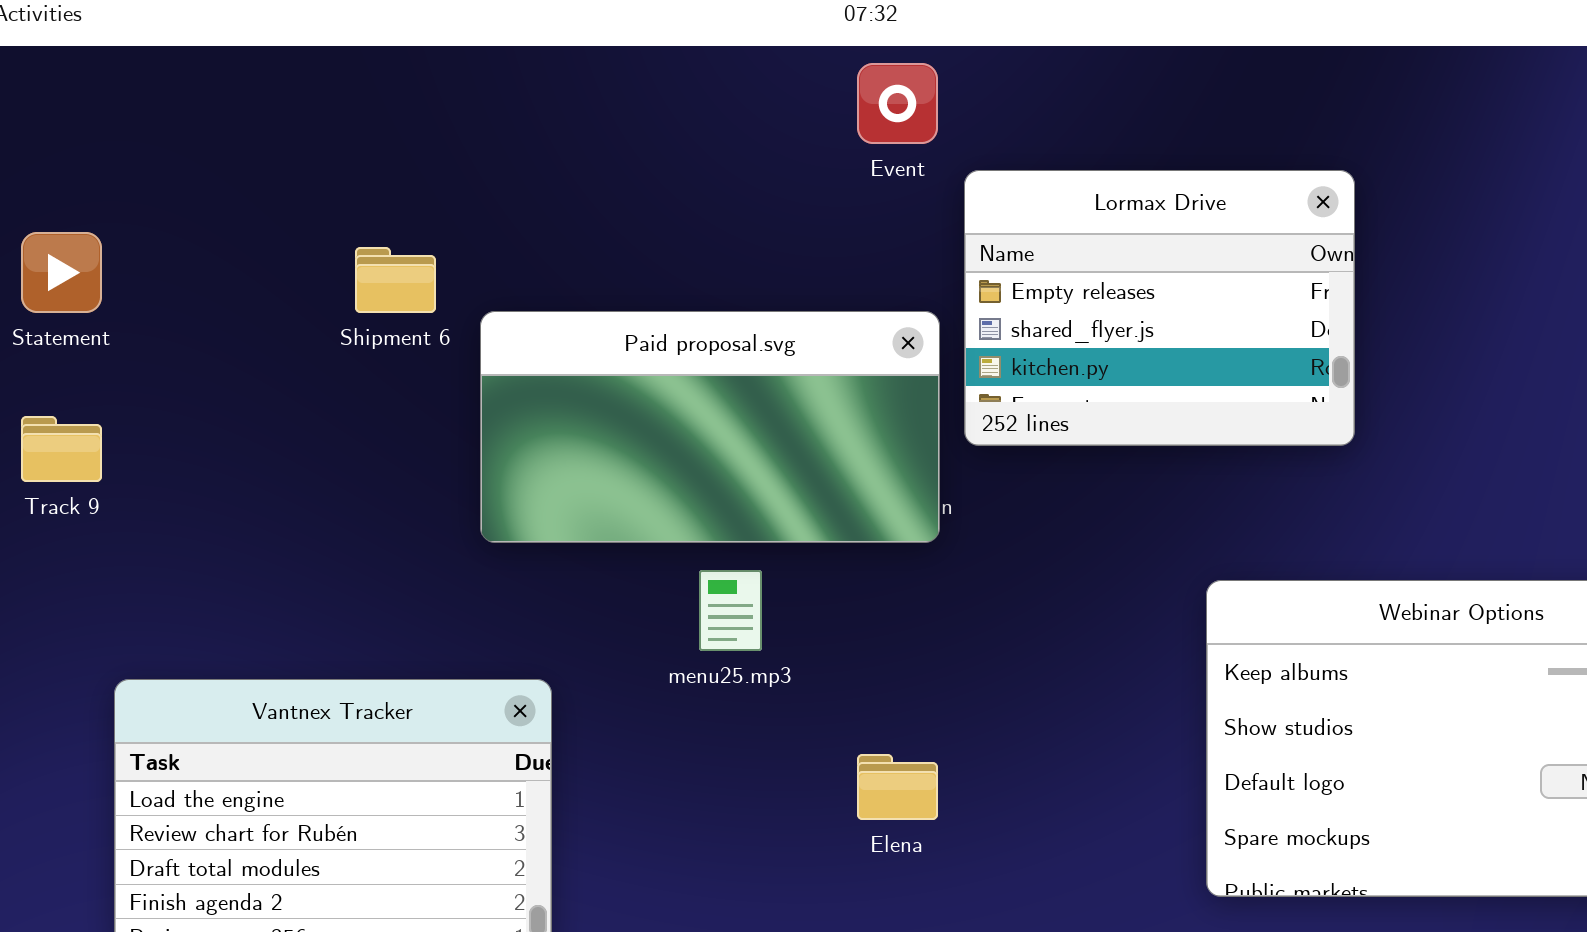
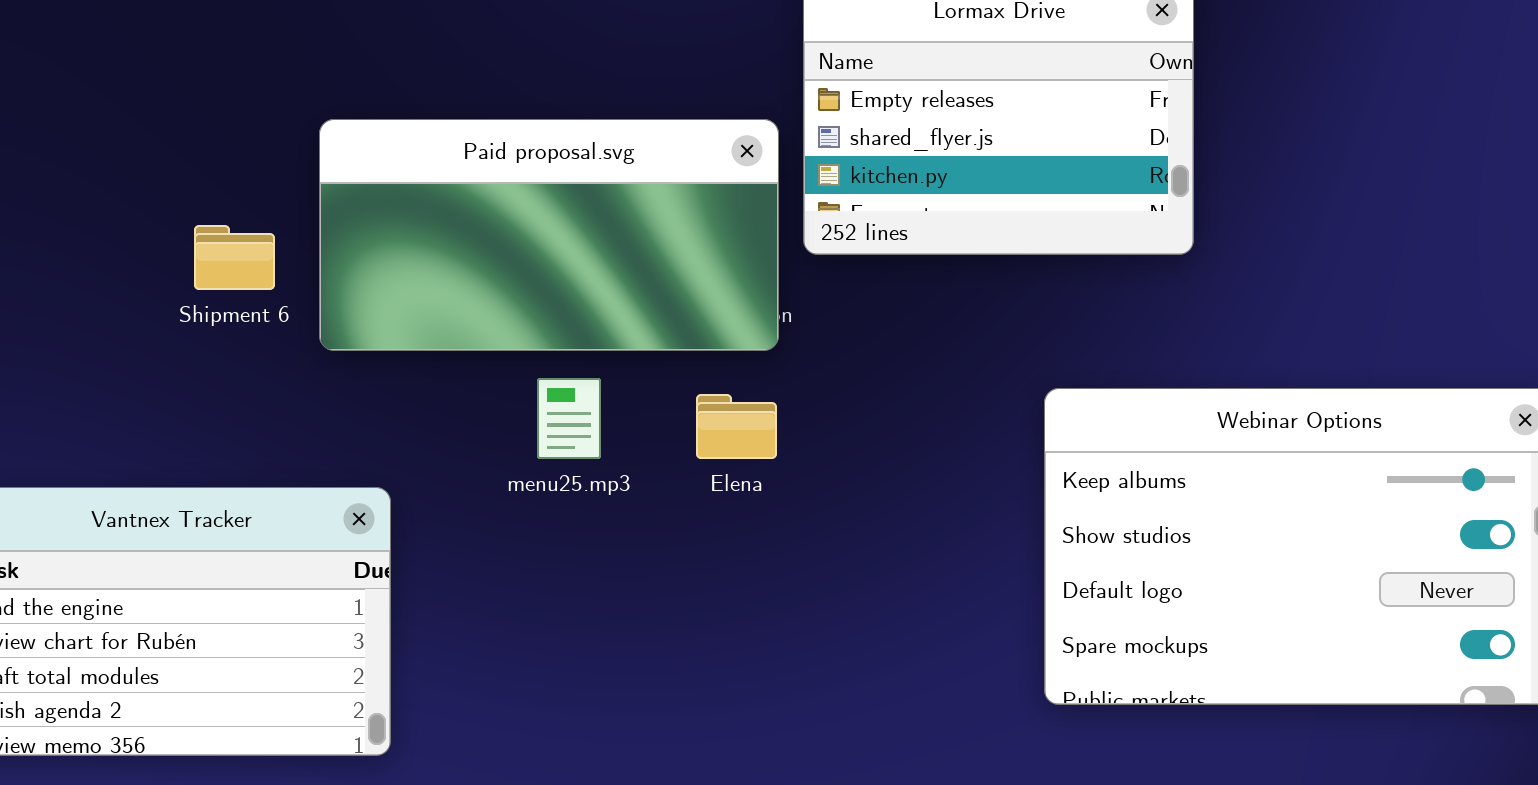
Shipment 6: [355,247,436,313] -> [194,225,275,290], moved
Elena: [857,754,938,820] -> [696,394,777,459], moved

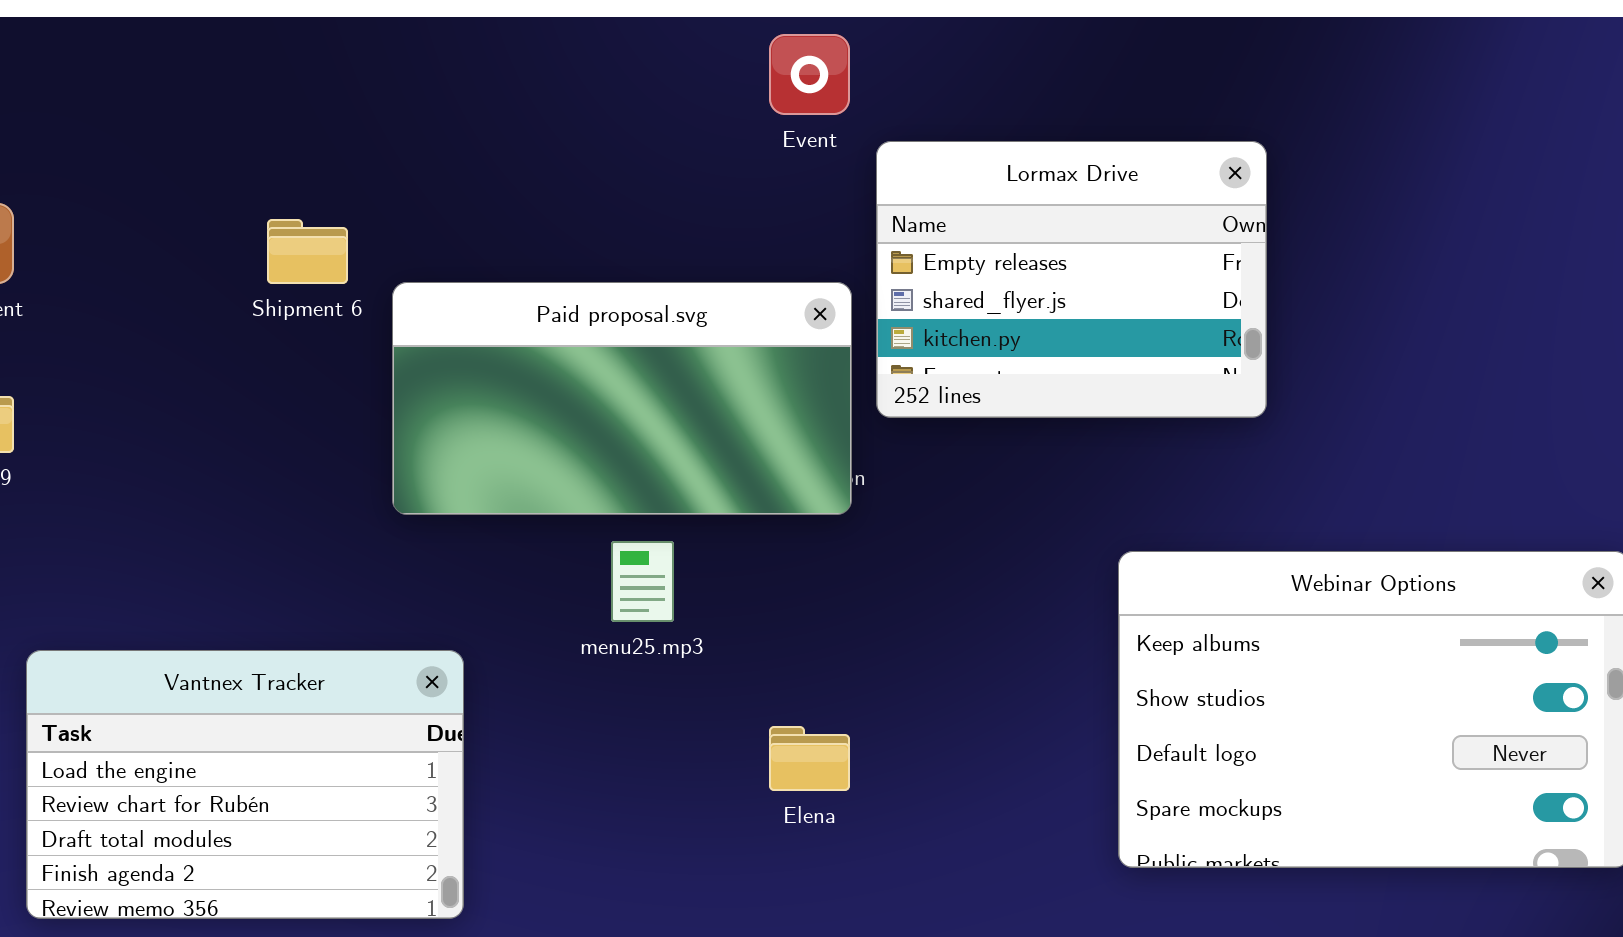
Shipment 6: [194,225,275,290] -> [267,219,348,284], moved
Elena: [696,394,777,459] -> [769,726,850,791], moved

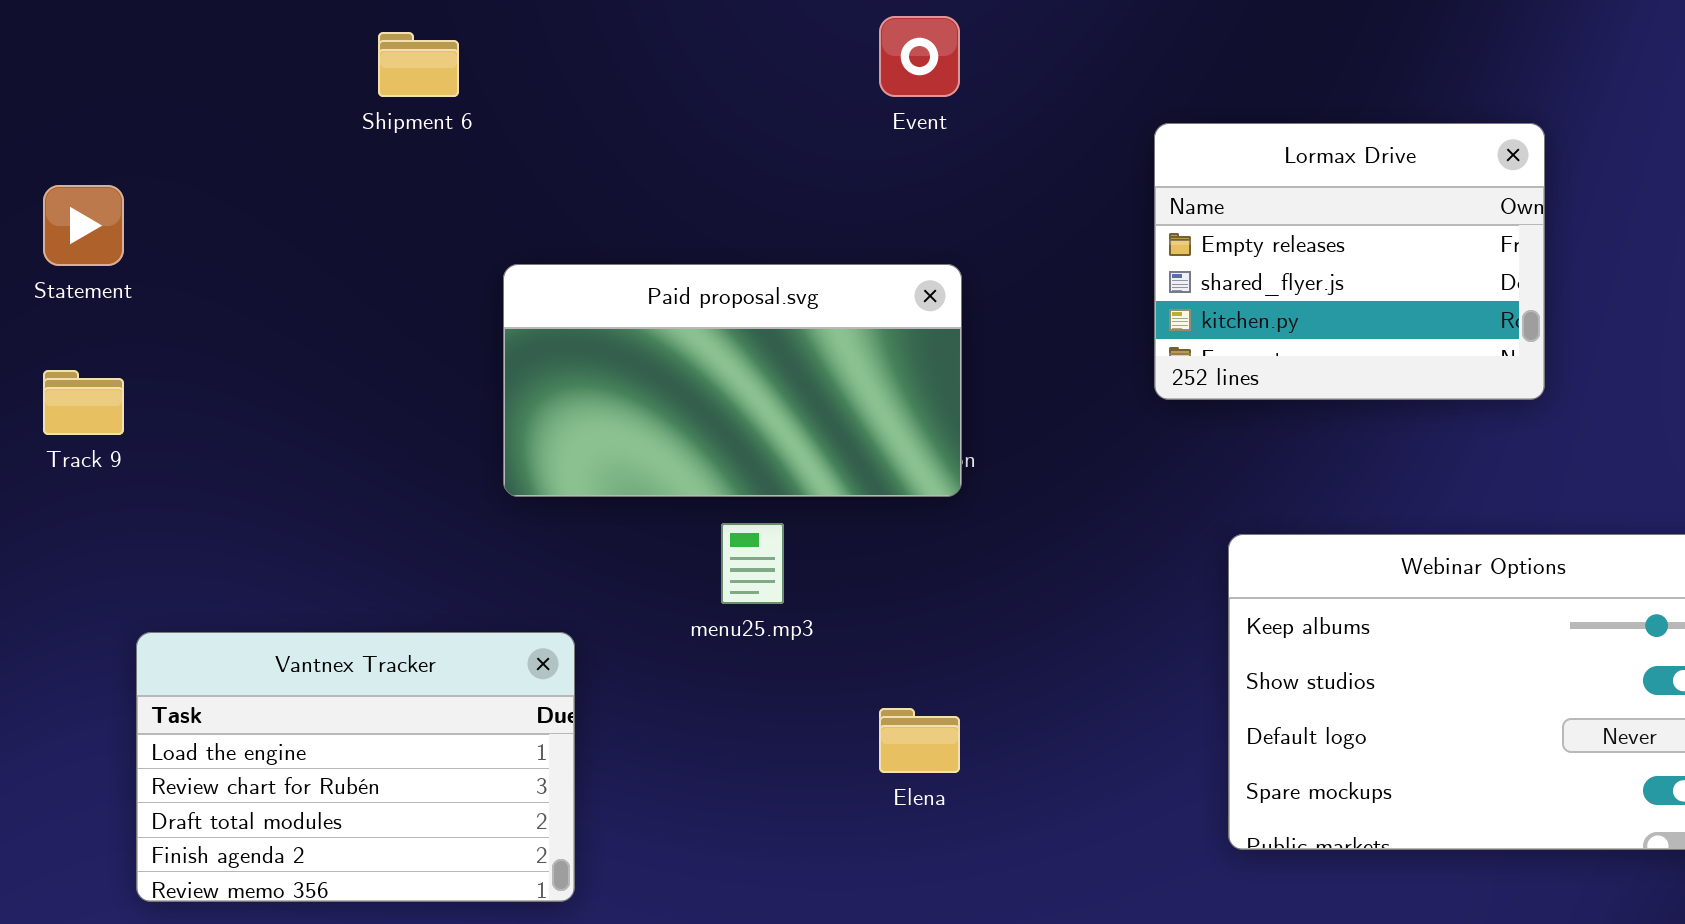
Lormax Drive: [876,141,1267,418] -> [1154,123,1545,400], moved
Shipment 6: [267,219,348,284] -> [378,32,459,97], moved

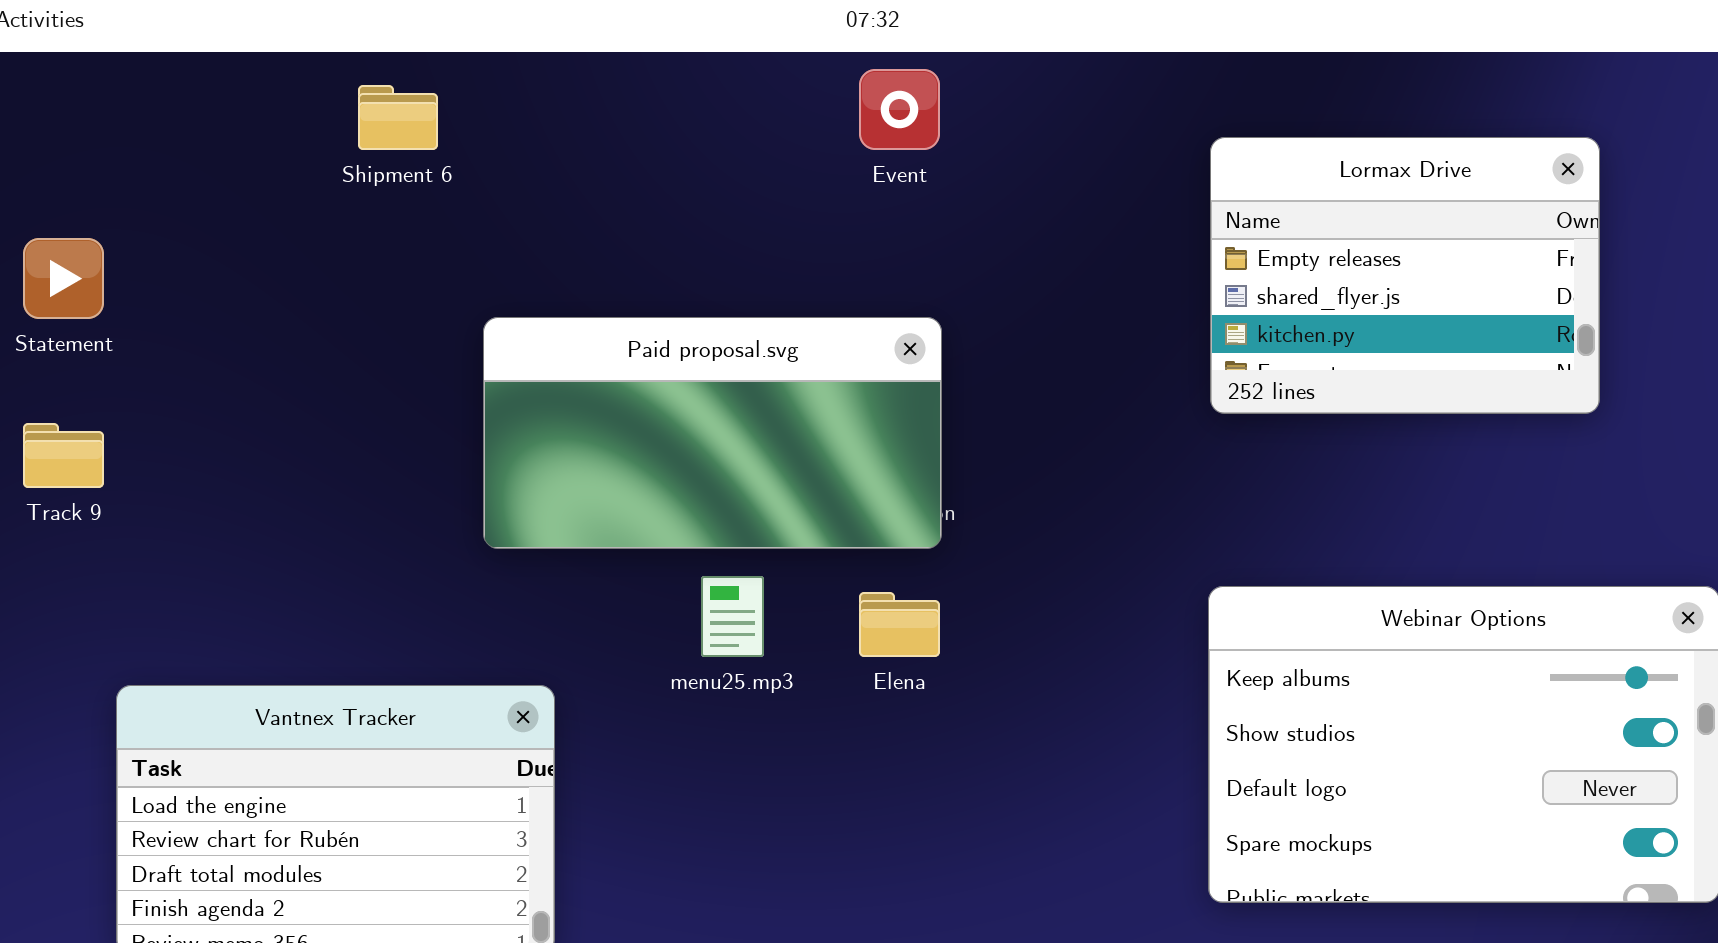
Lormax Drive: [1154,123,1545,400] -> [1210,137,1600,414], moved
Elena: [879,708,960,773] -> [859,592,940,657], moved

